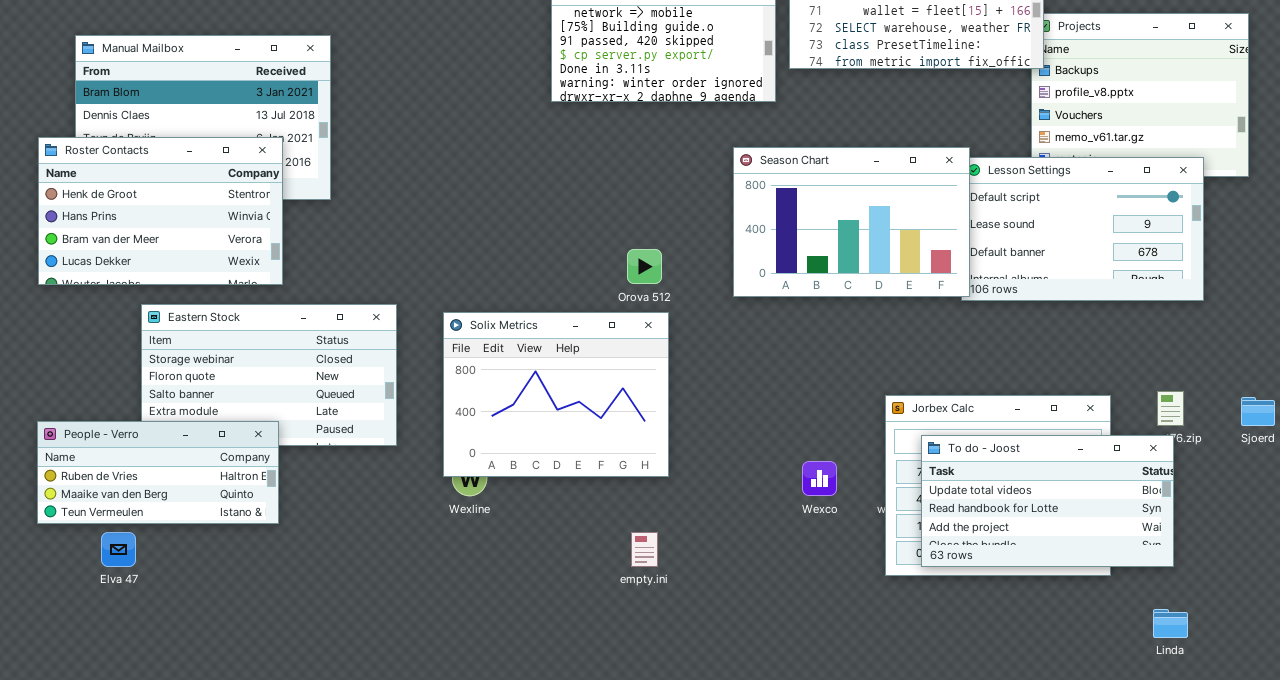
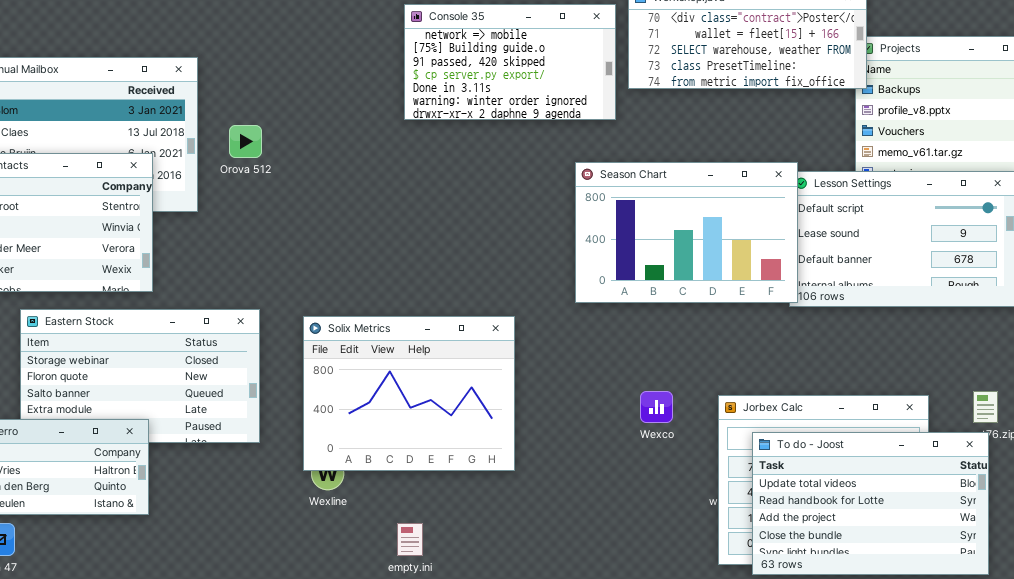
Orova 512: [627,249,662,284] -> [229,125,262,158], moved
To do - Joost: [921,435,1174,567] -> [752,432,989,575], resized
Wexco: [802,461,837,496] -> [640,391,673,423], moved
empty.ini: [631,532,658,567] -> [397,523,423,556], moved

